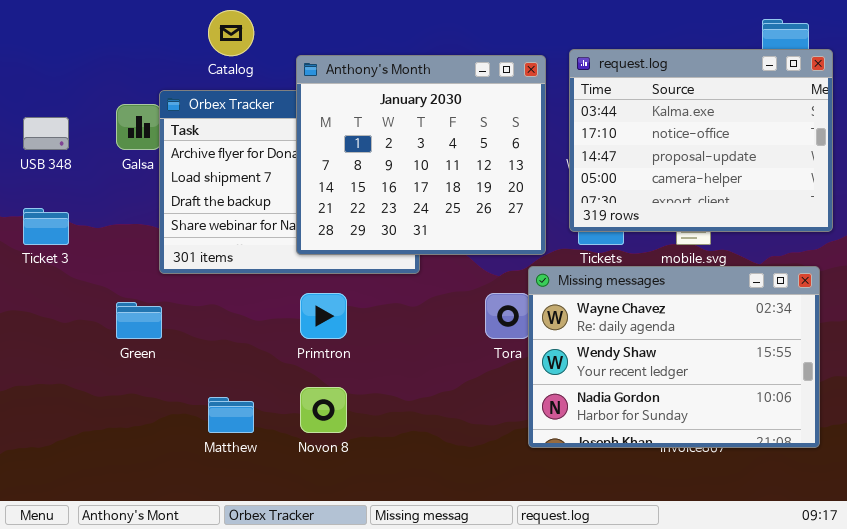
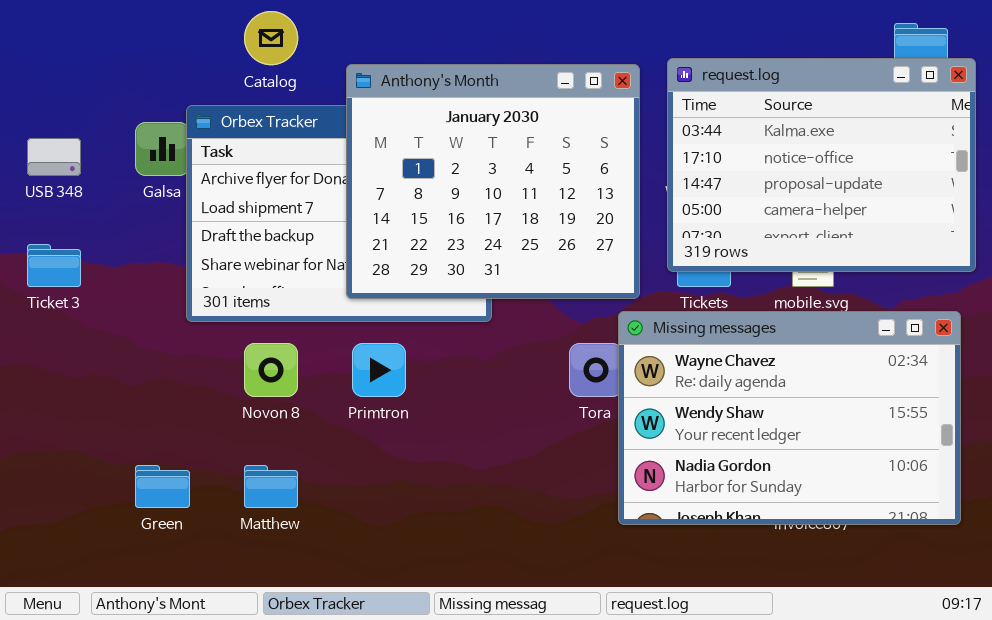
Green: [116,302,162,339] -> [135,465,190,508], moved
Novon 8: [300,387,347,433] -> [244,343,298,397], moved

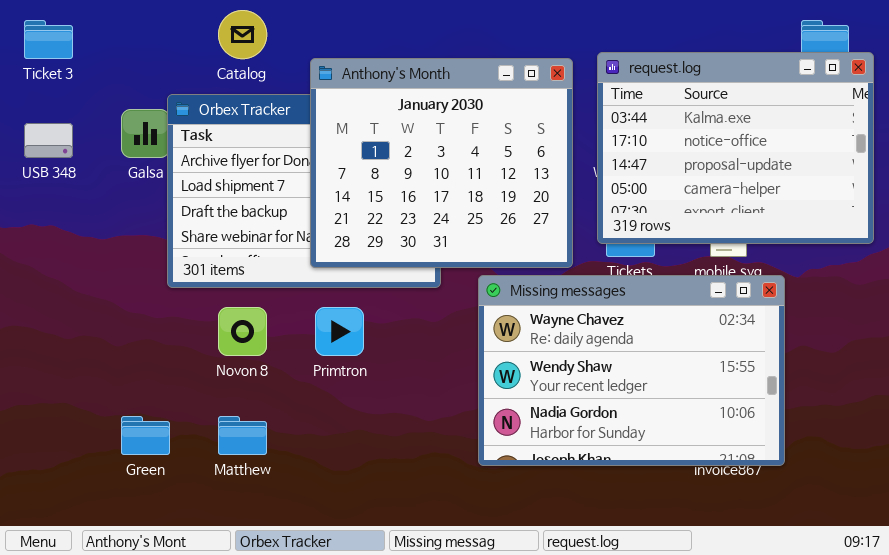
Ticket 3: [27,244,81,287] -> [24,20,73,59], moved
Missing messages: [618,311,961,525] -> [478,275,785,466], moved

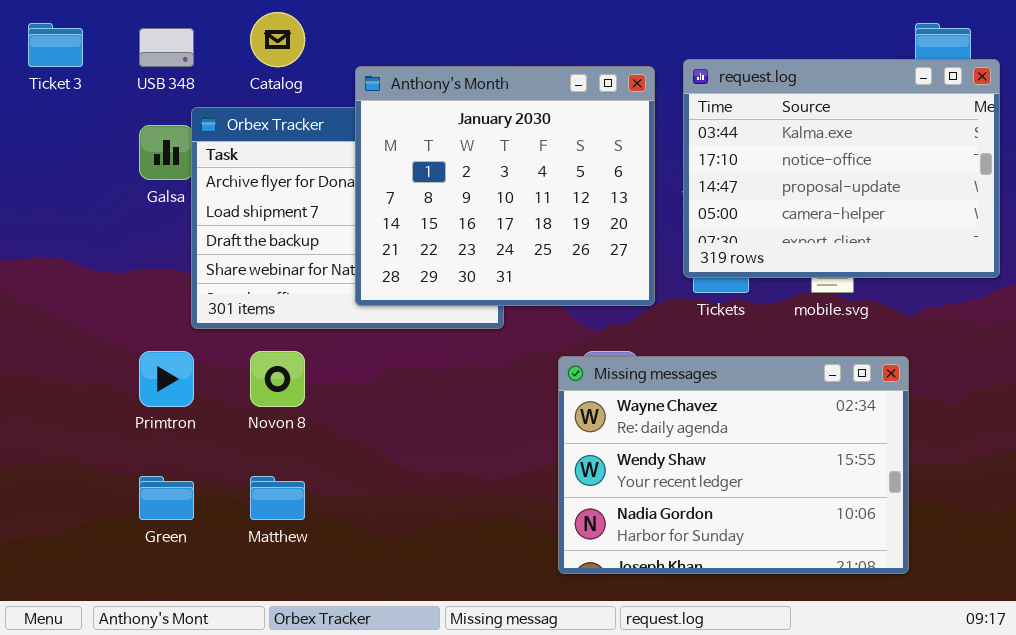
USB 348: [24,123,73,158] -> [139,28,194,67], moved
Missing messages: [478,275,785,466] -> [558,356,909,574], moved
Primtron: [315,307,364,356] -> [139,351,194,407], moved

